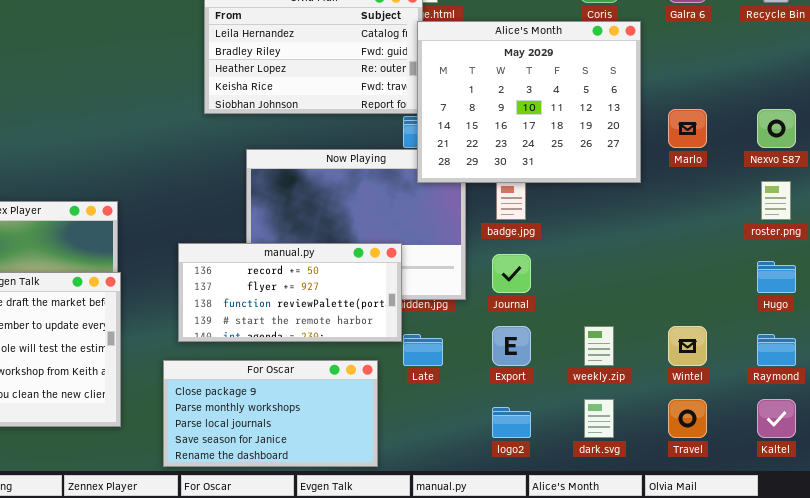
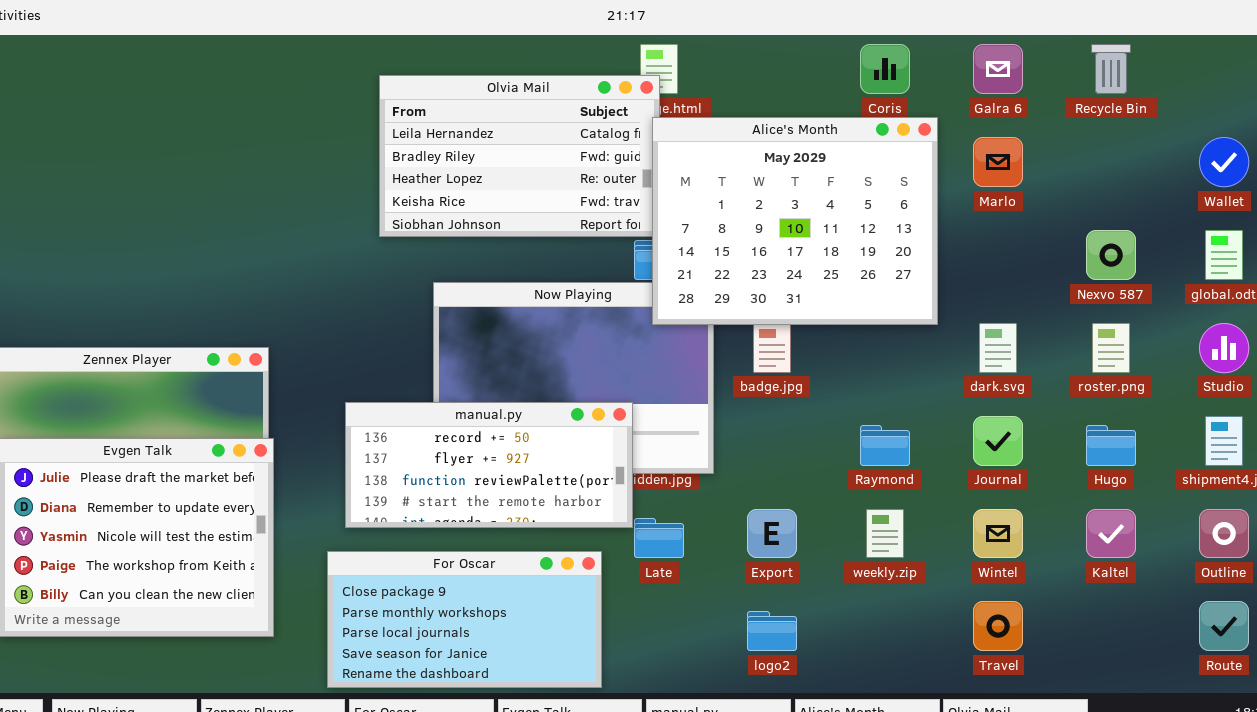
Marlo: [668,109,707,148] -> [973,137,1023,187], moved
Journal: [492,254,531,293] -> [973,416,1023,466], moved
Raymond: [757,334,796,366] -> [860,425,910,466], moved
dark.svg: [584,399,614,438] -> [979,323,1017,373], moved
Kaltel: [757,399,796,438] -> [1086,509,1136,558], moved

